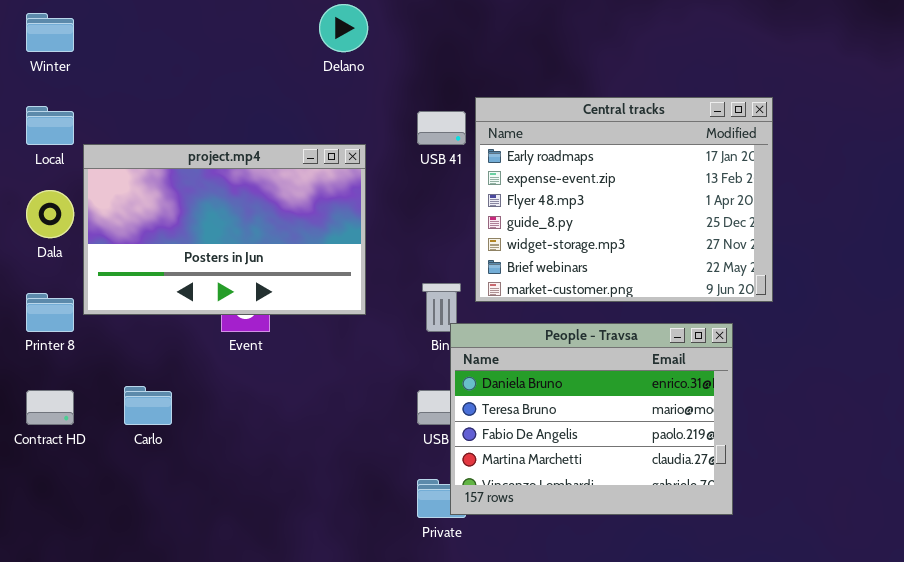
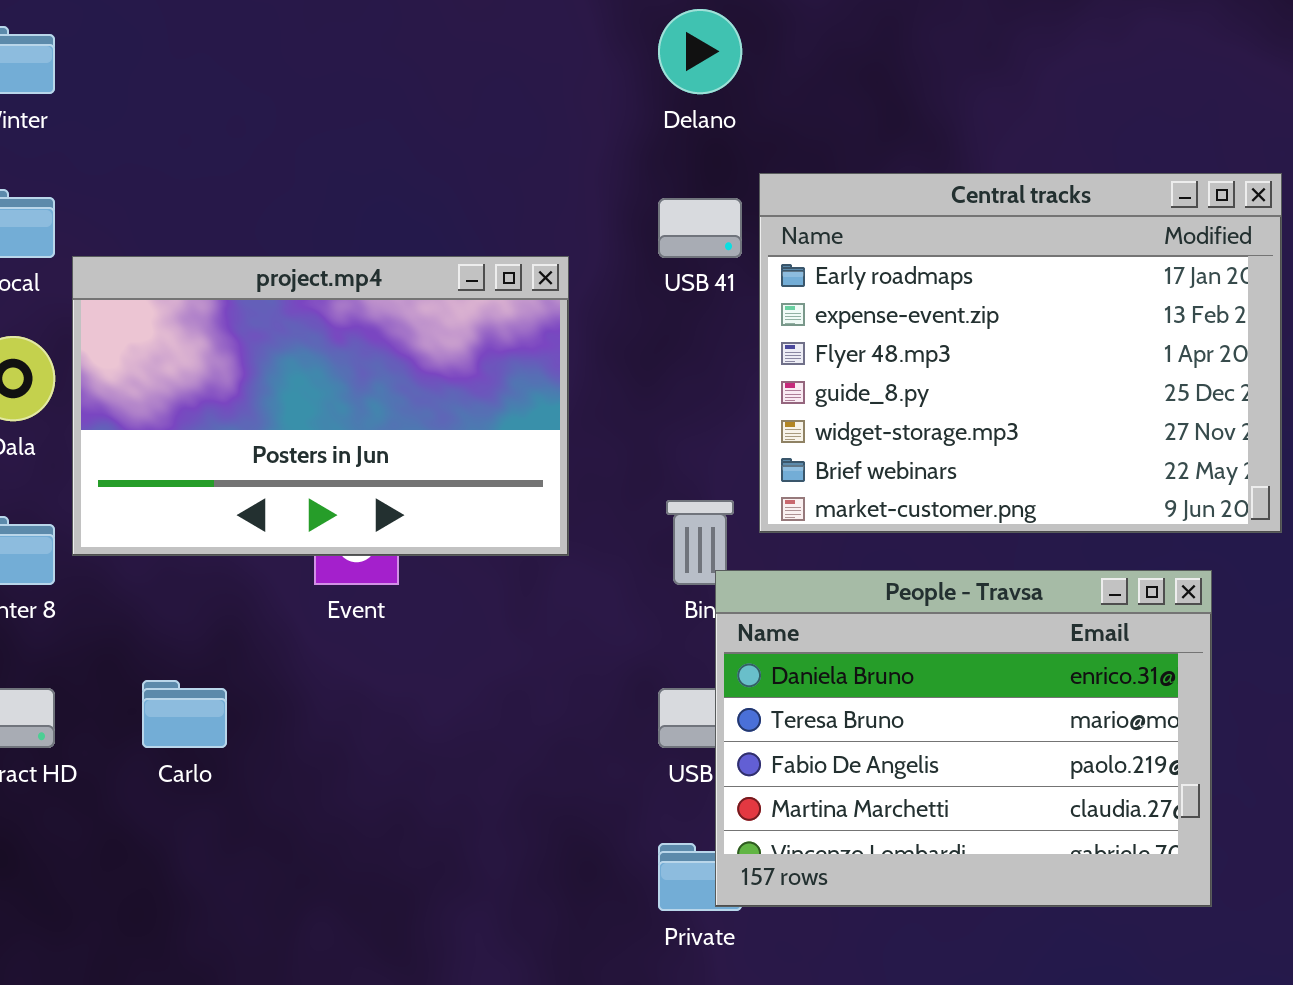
Delano: [319,4,368,52] -> [658,9,742,94], moved

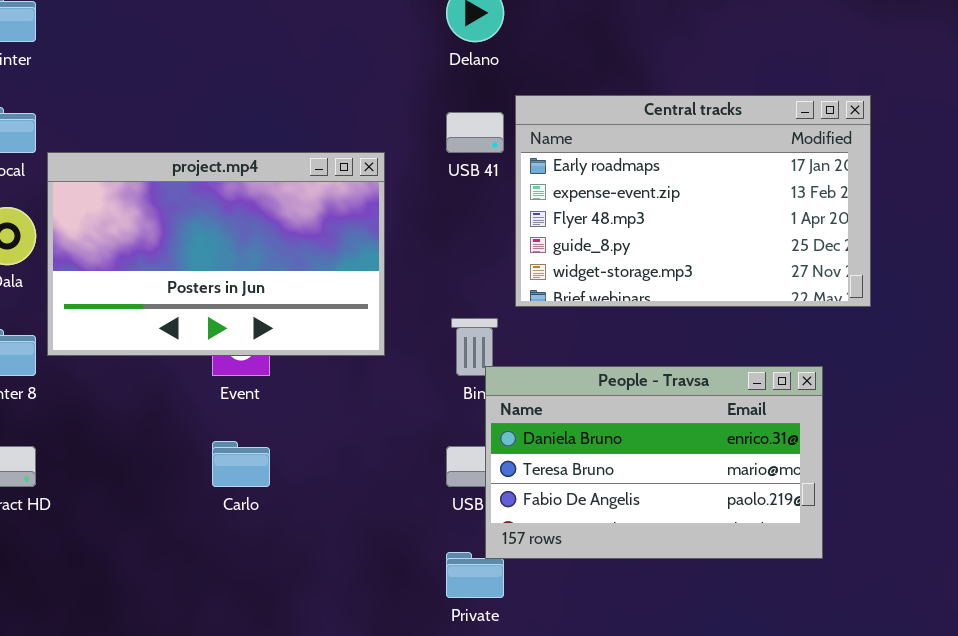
Central tracks: [759,173,1282,533] -> [515,95,871,307], resized
People - Travsa: [715,570,1212,907] -> [485,366,823,559], resized
Carlo: [142,680,227,748] -> [212,441,270,487], moved

